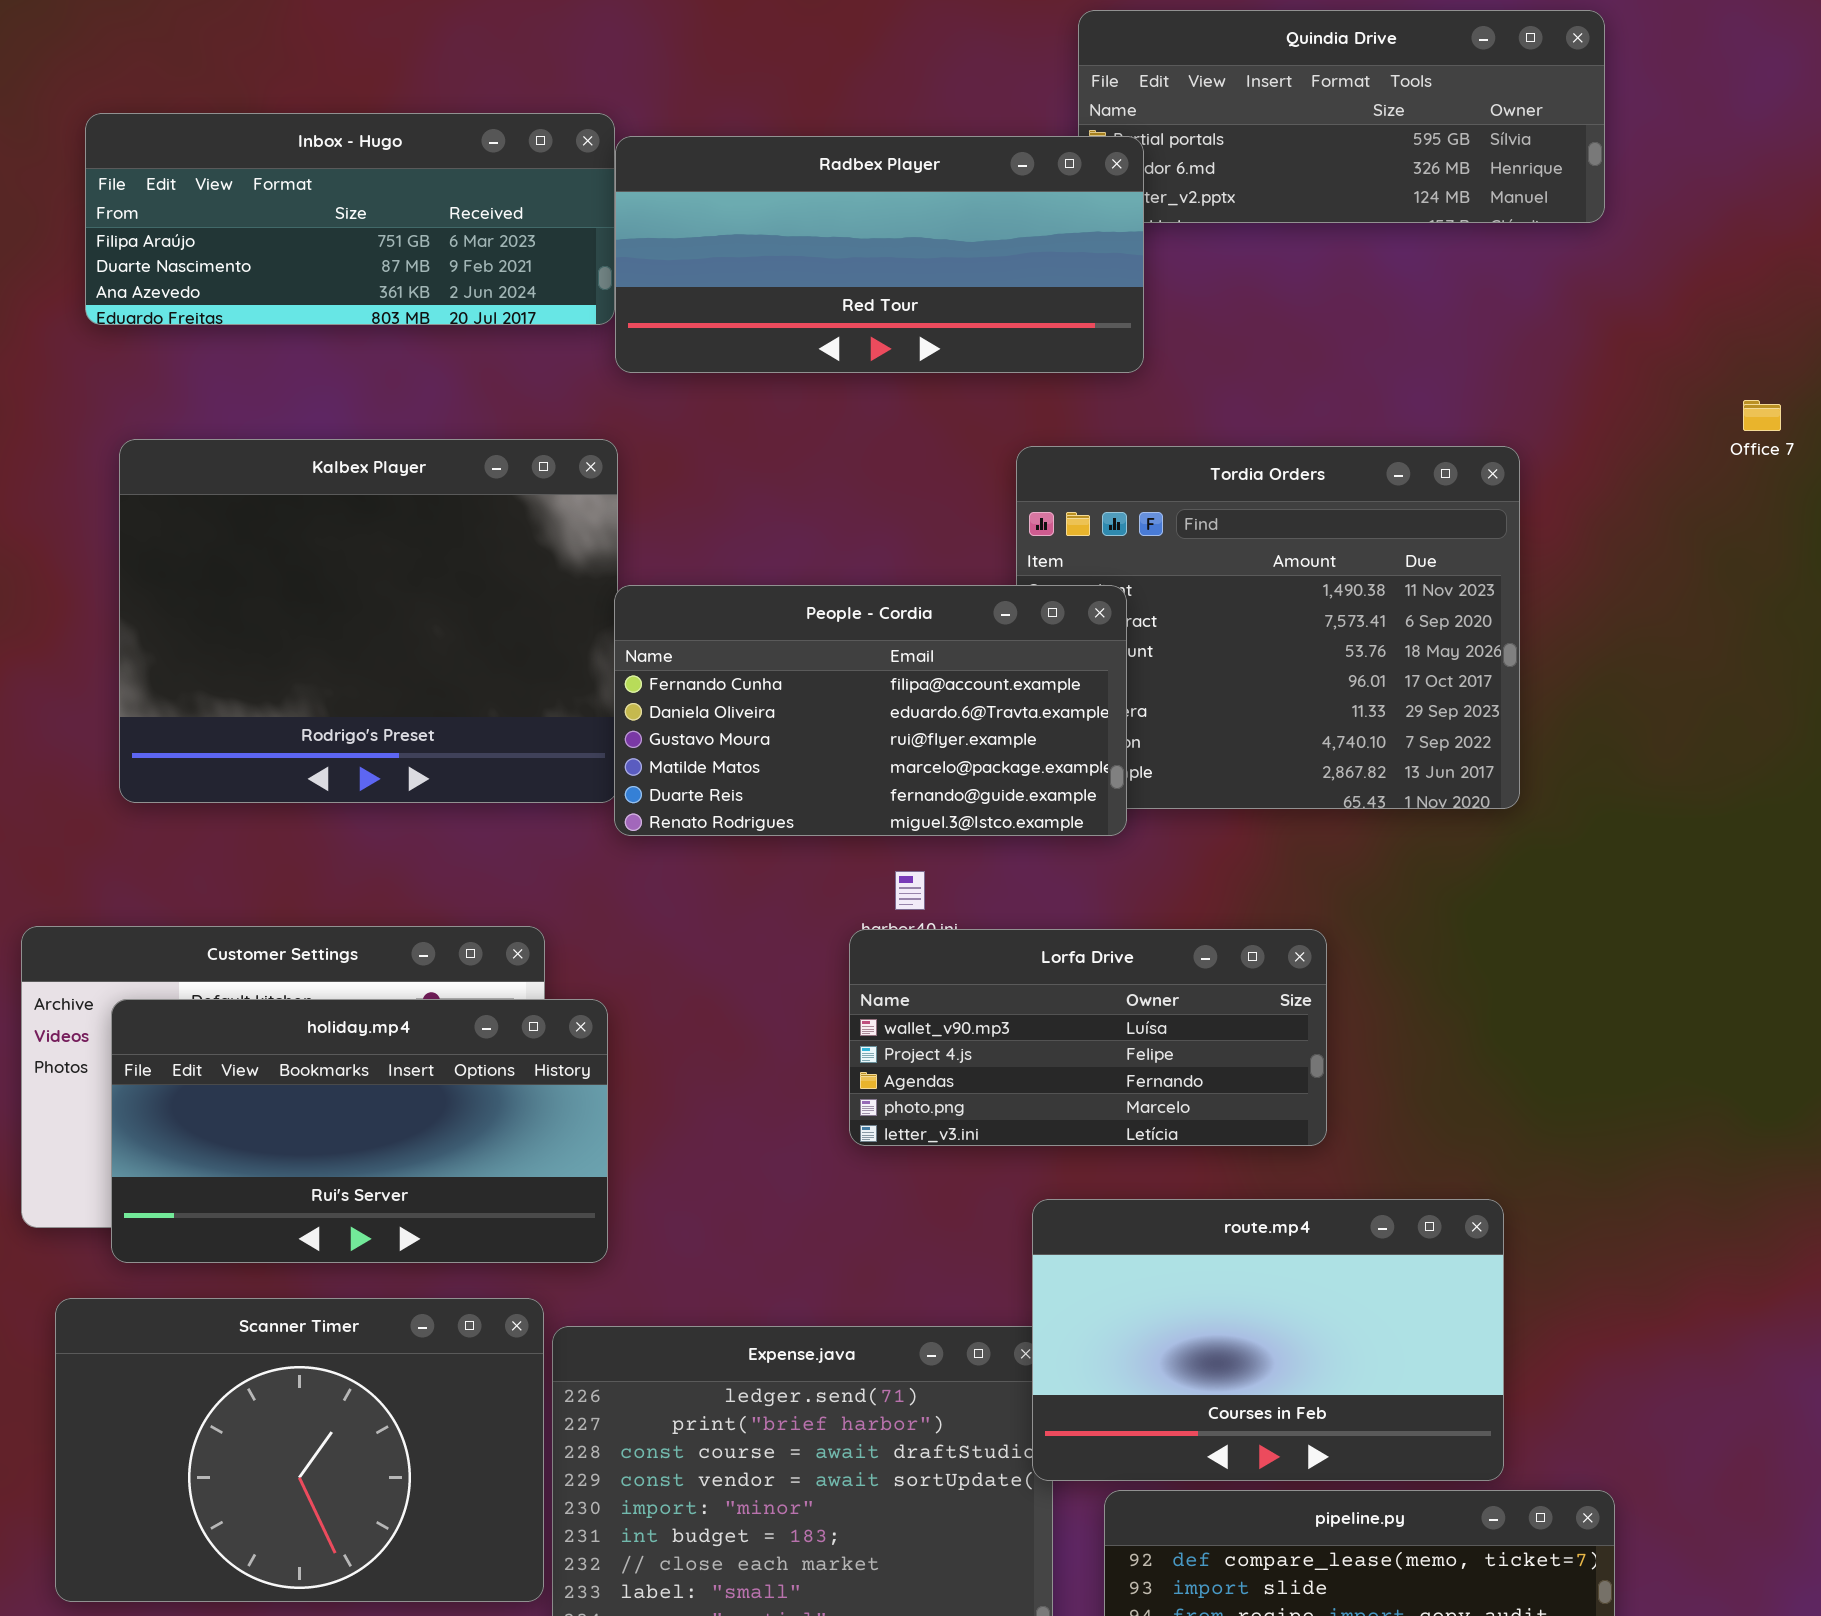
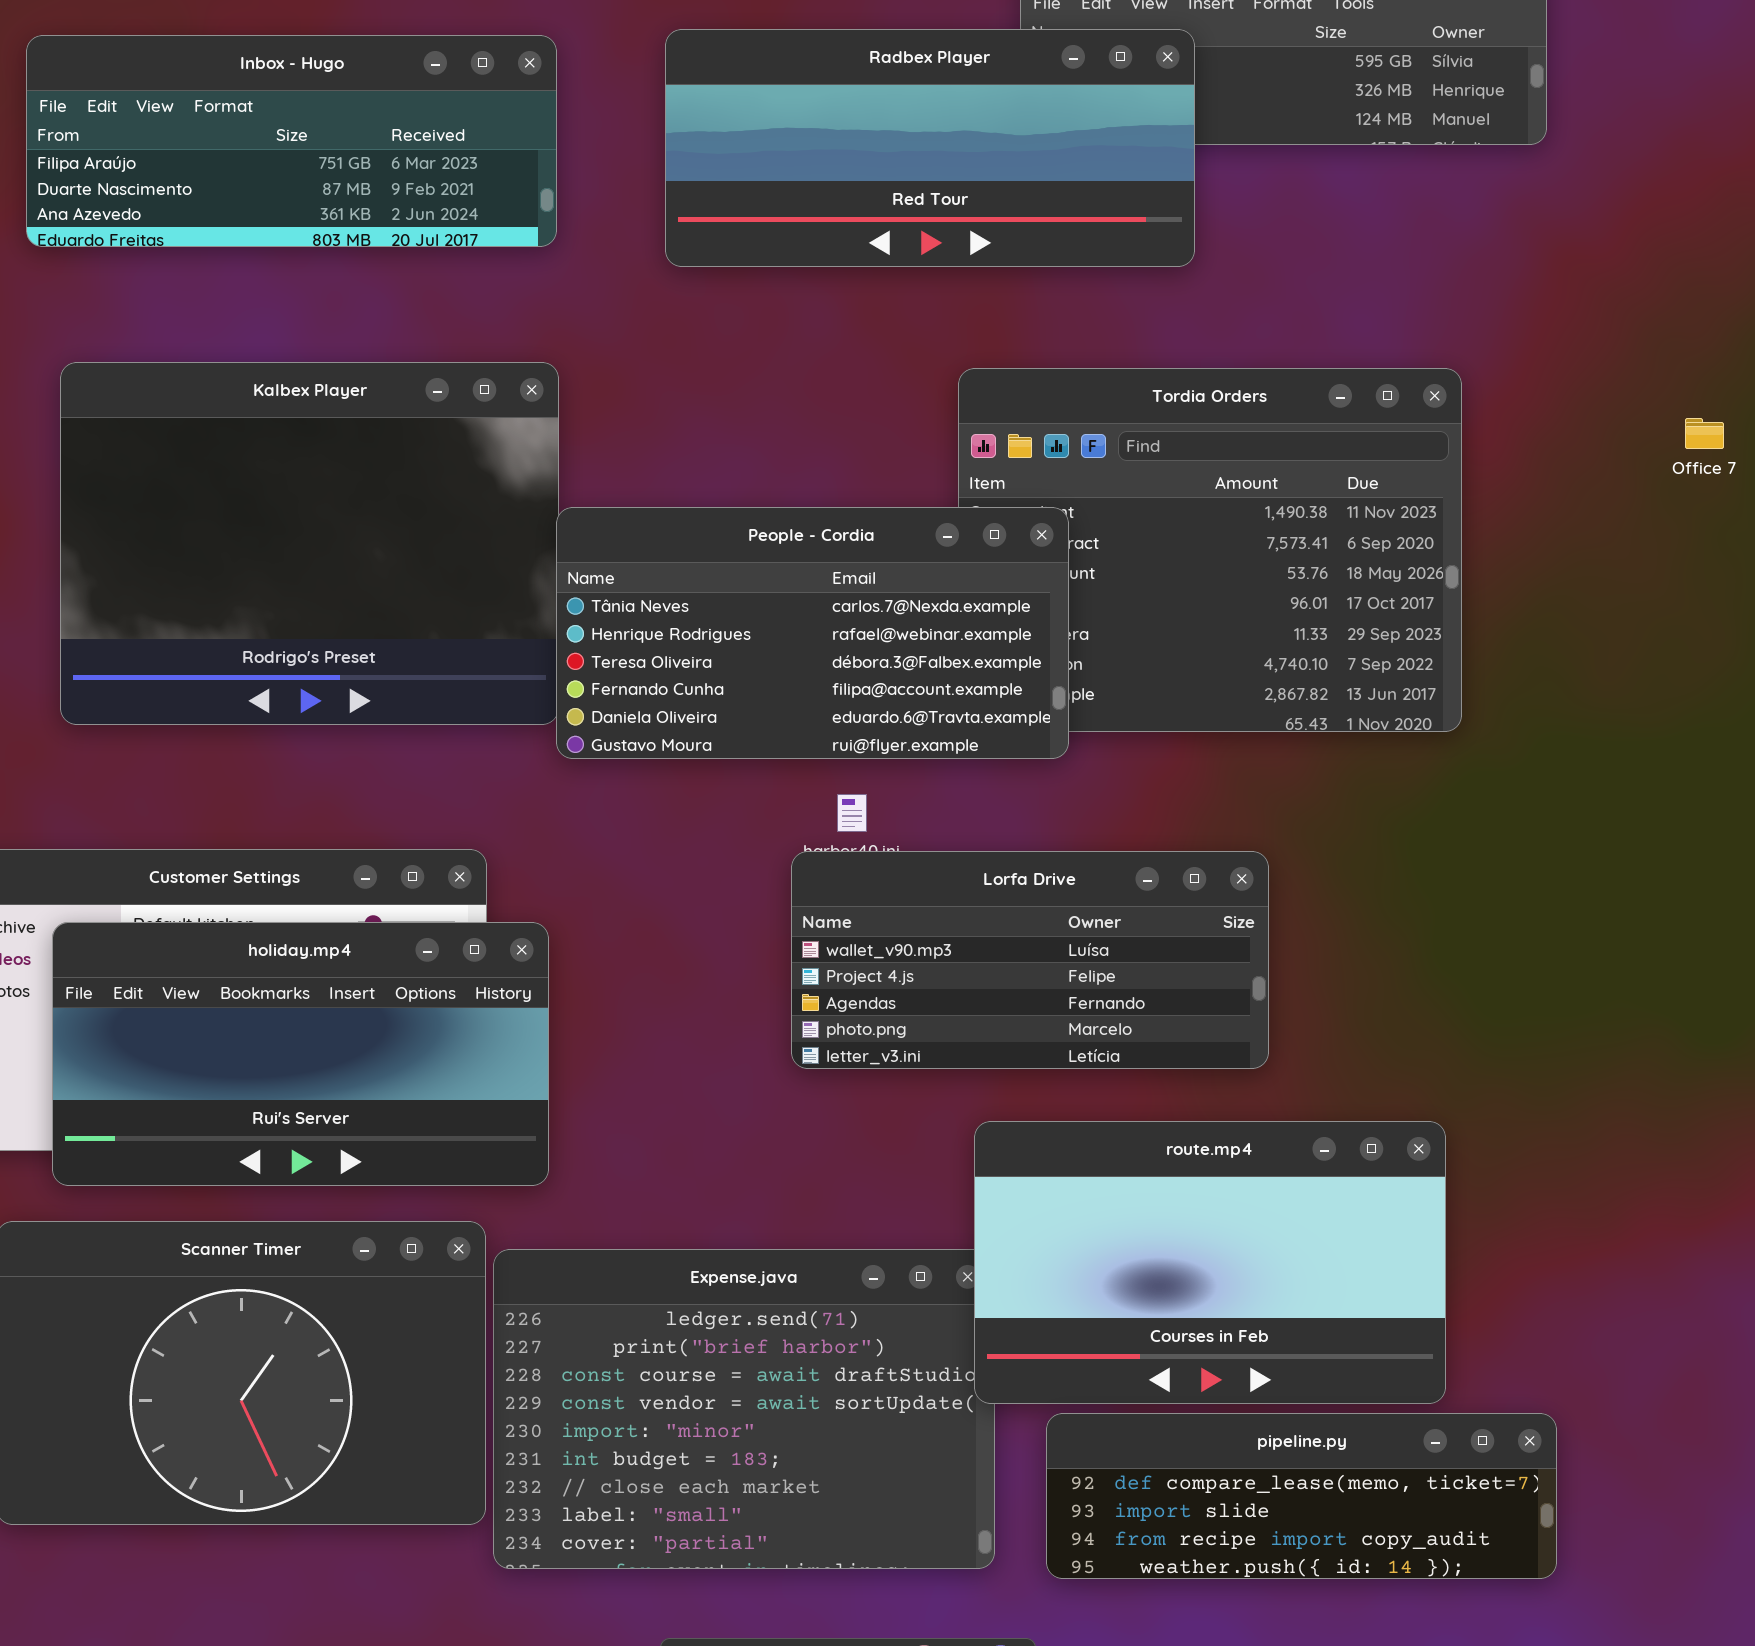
Radbex Player: [615,136,1144,373] -> [665,29,1195,267], moved
Office 7: [1743,400,1781,431] -> [1685,418,1724,449], moved
People - Cordia: [614,585,1127,836] -> [556,507,1069,759], scrolled up 3 rows

